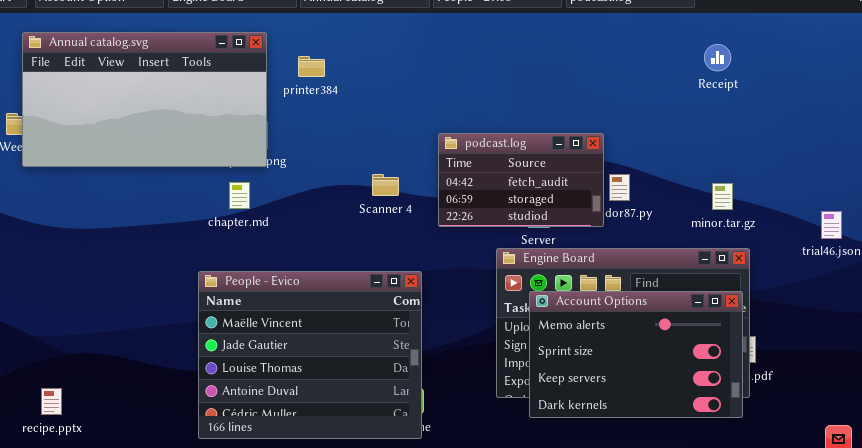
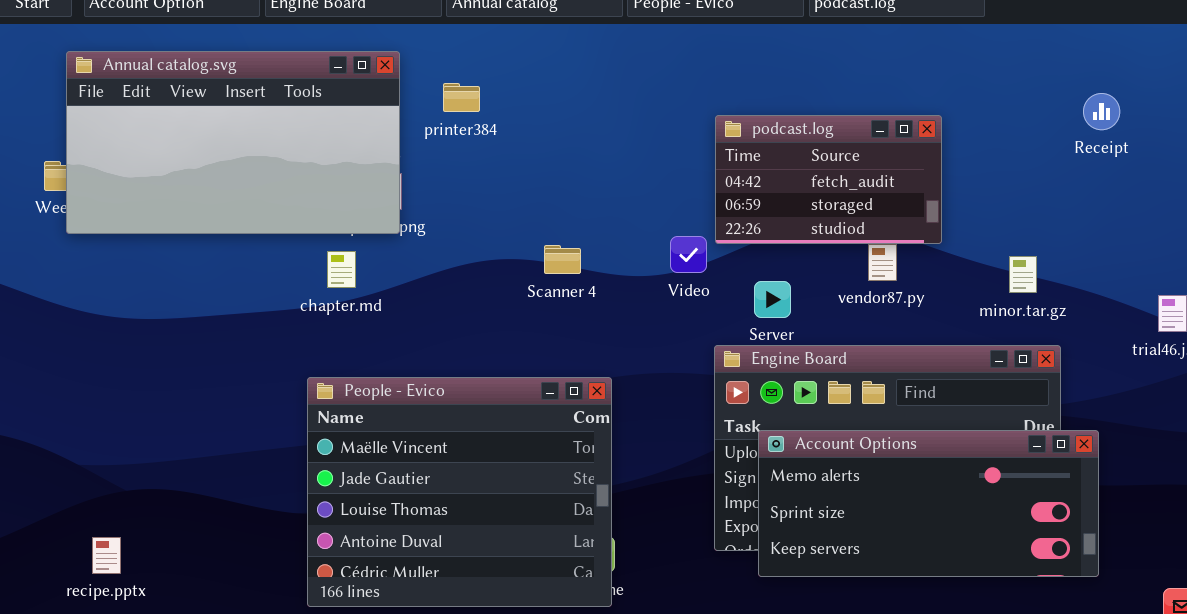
Receipt: [704,44,731,71] -> [1083,93,1120,130], moved
podcast.log: [438,133,604,227] -> [715,115,942,244], moved
chapter.md: [229,182,250,209] -> [327,251,356,288], moved
Account Options: [529,291,743,418] -> [758,430,1099,577], resized

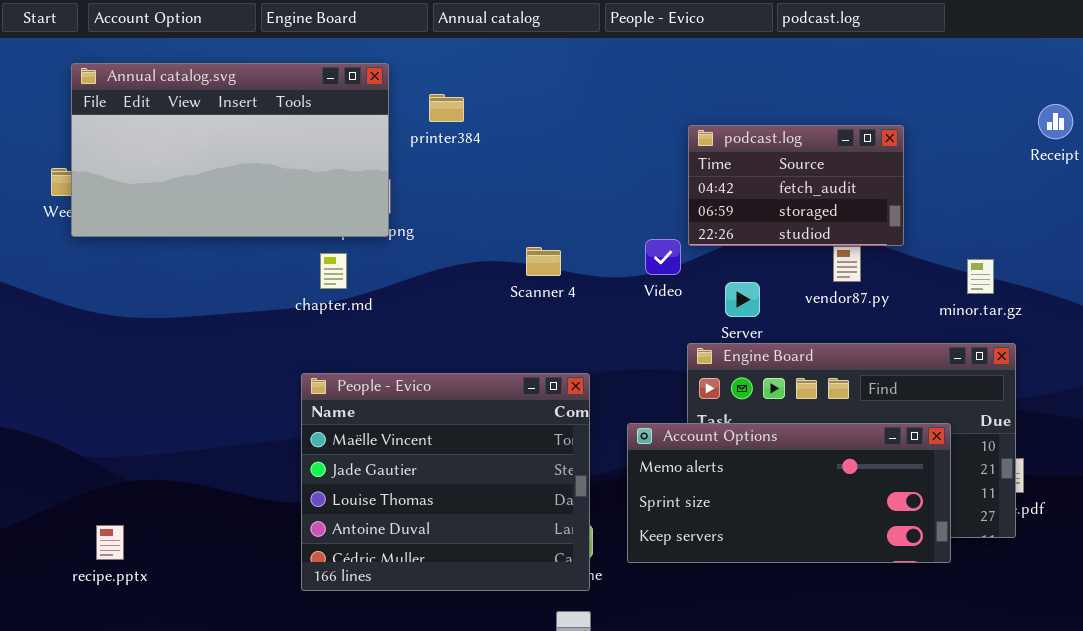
Account Options: [758,430,1099,577] -> [627,423,951,563], moved

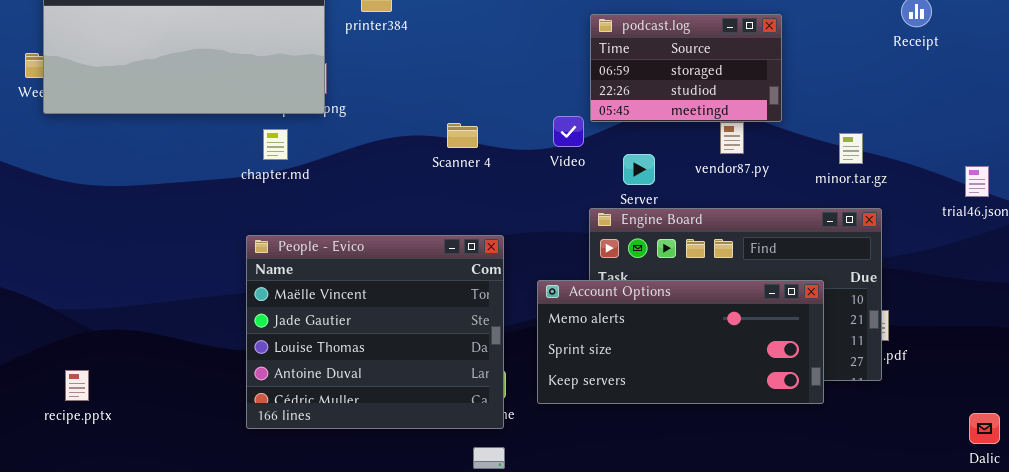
podcast.log: [688,125,904,246] -> [590,14,782,122], scrolled down 1 row

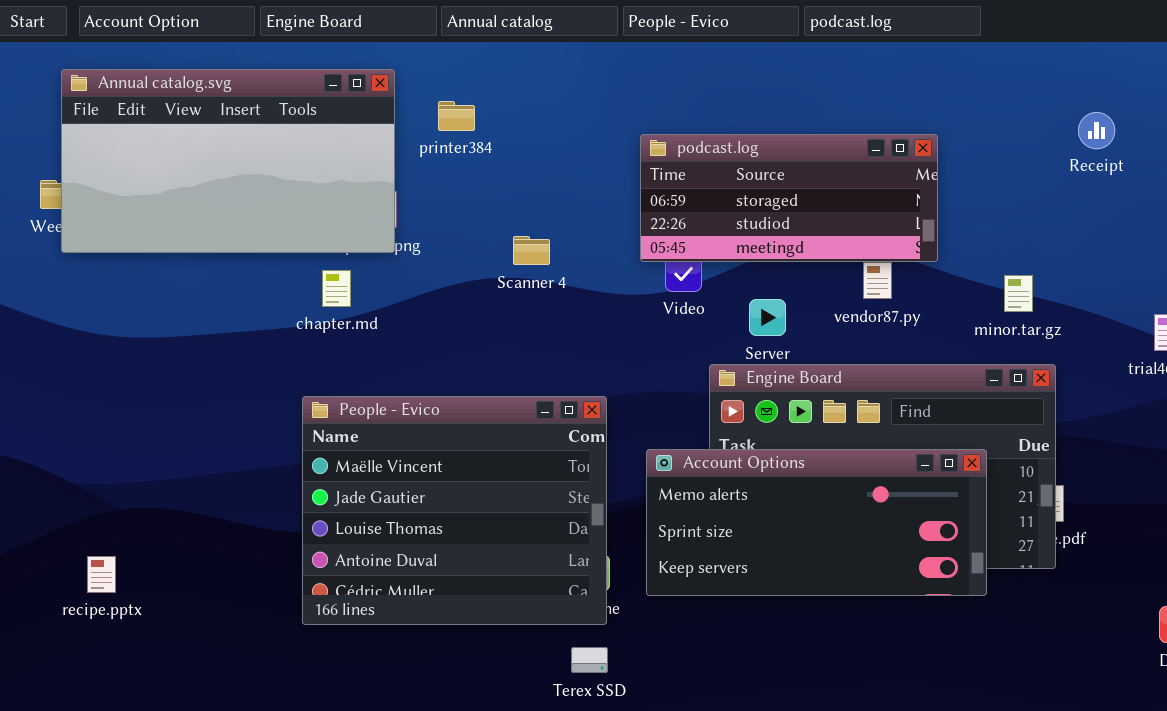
podcast.log: [590,14,782,122] -> [640,134,938,262], resized
Scanner 4: [447,123,478,148] -> [513,236,550,265], moved

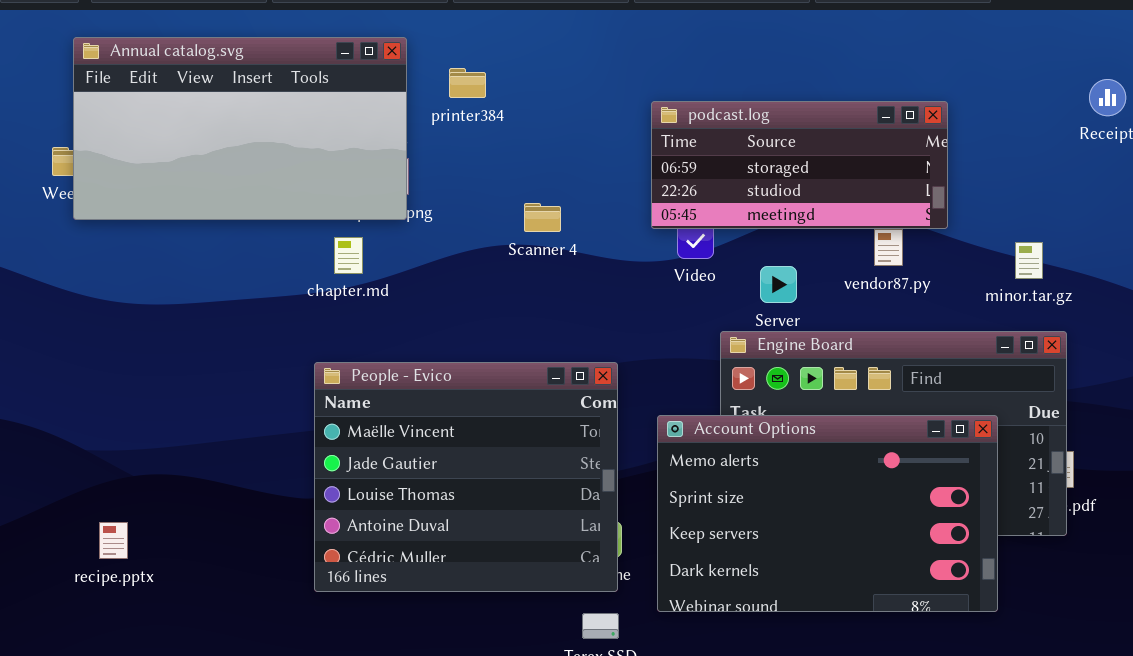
Account Options: [646,449,987,596] -> [657,415,998,612], resized

